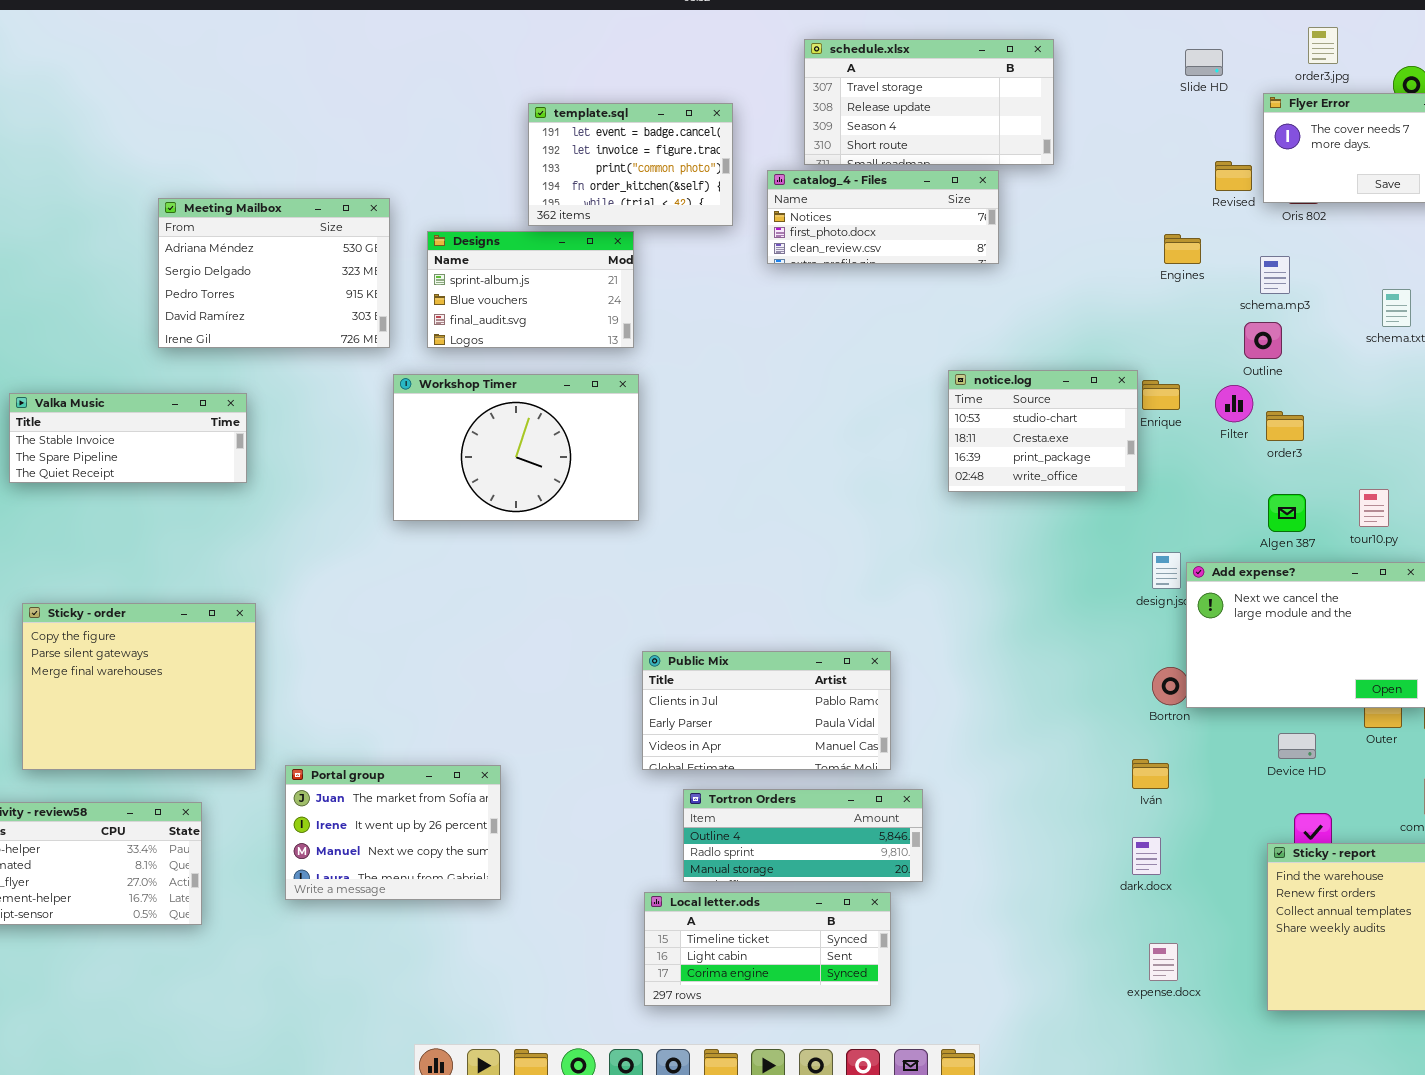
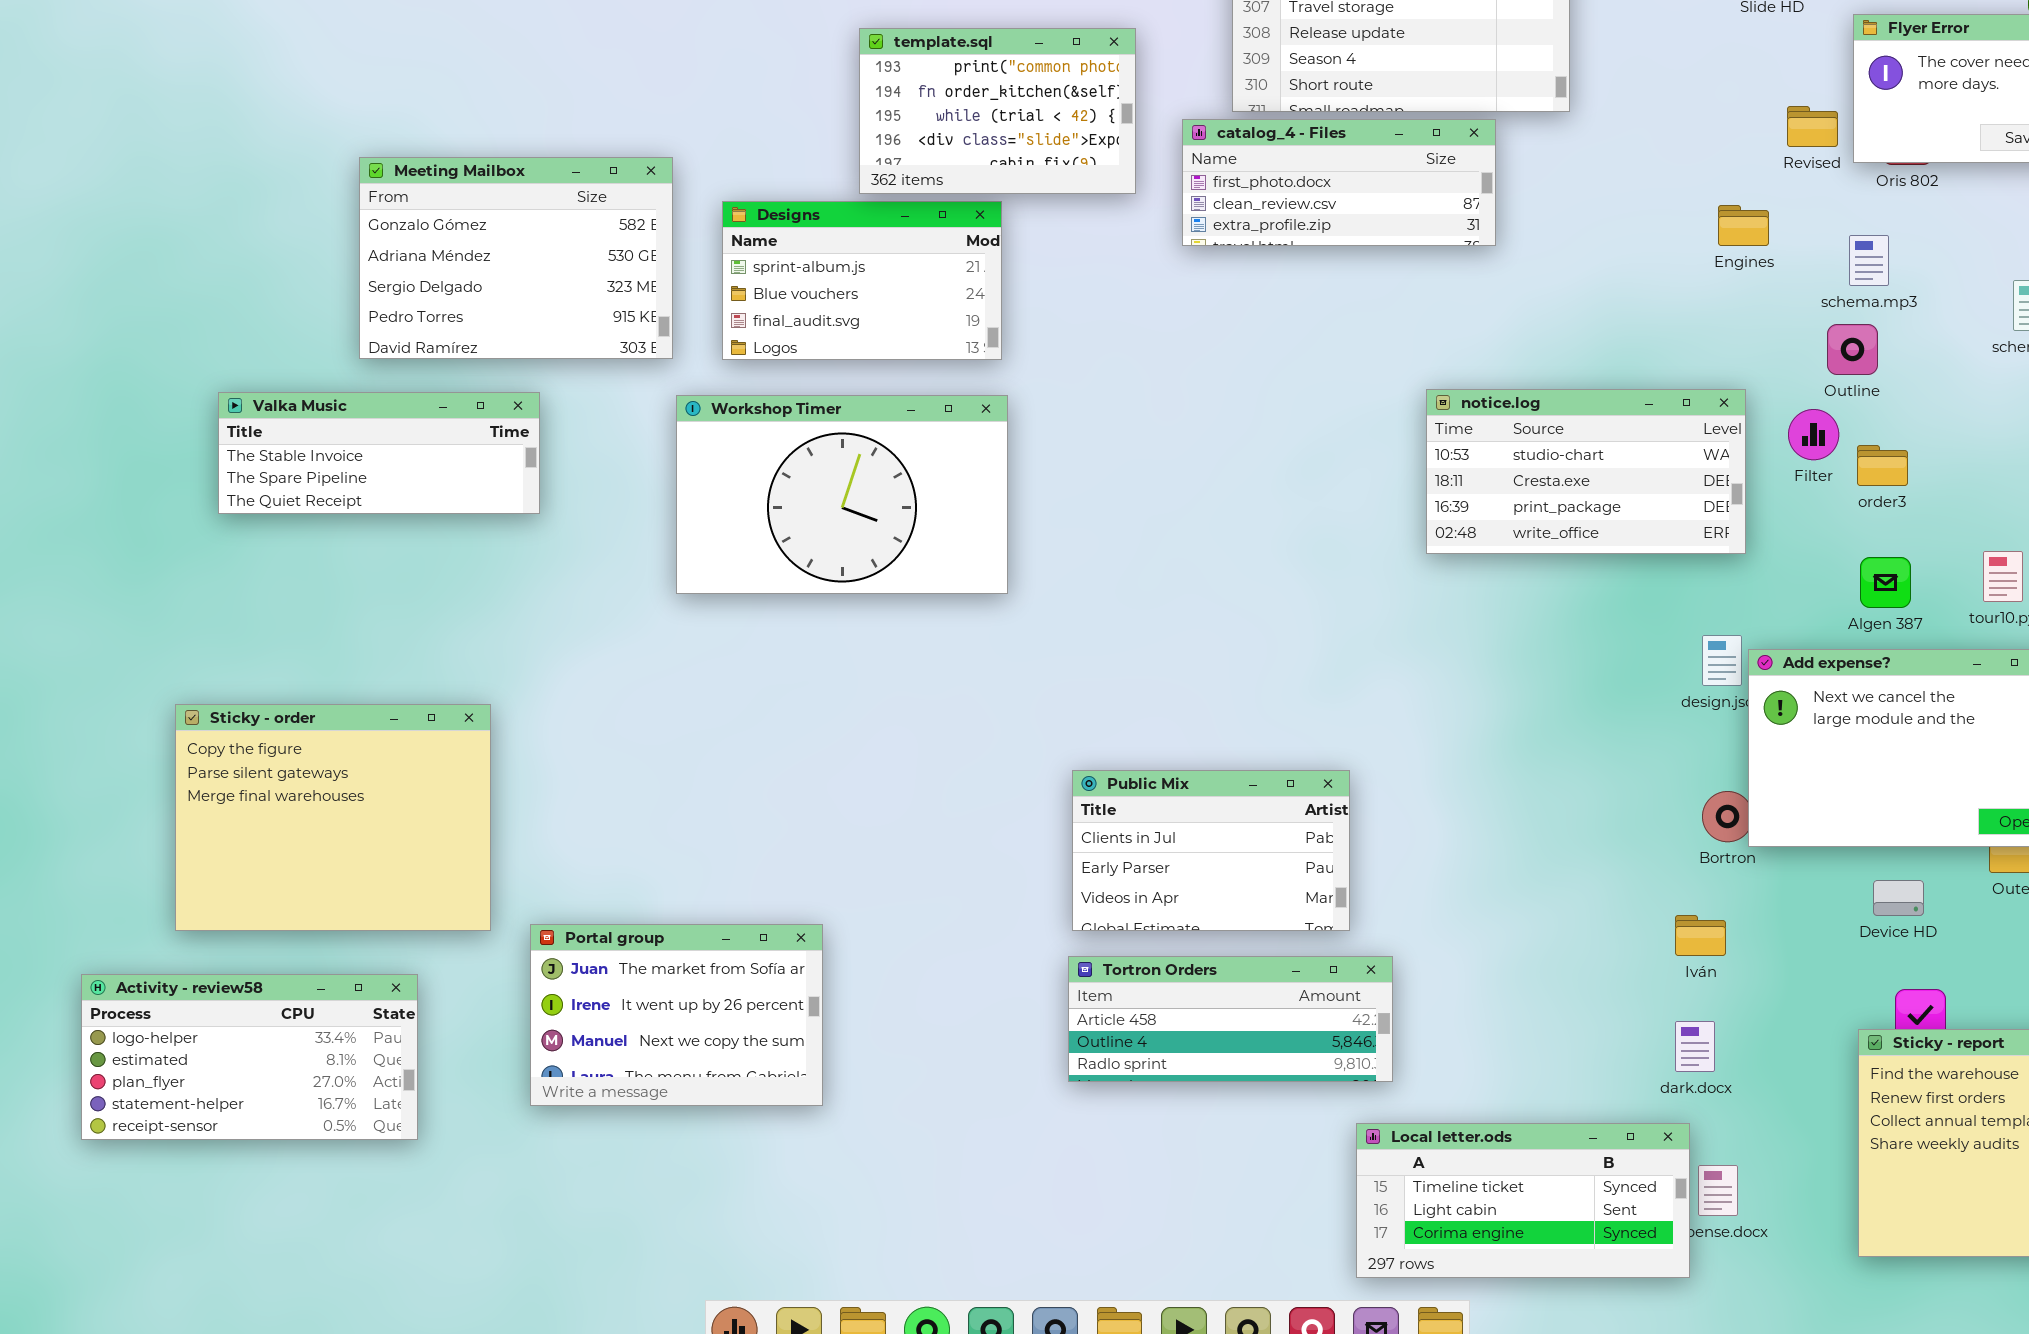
template.sql: [528,103,733,226] -> [859,28,1136,194], scrolled down 2 rows
catalog_4 - Files: [767,170,999,264] -> [1182,119,1496,246], scrolled down 1 row
Meeting Mailbox: [158,198,390,348] -> [359,157,673,359], scrolled up 1 row
notice.log: [948,370,1138,492] -> [1426,389,1746,554], resized
Valka Music: [9,393,247,483] -> [218,392,540,514], moved
Public Mix: [642,651,891,770] -> [1072,770,1350,931], resized
Tortron Orders: [683,789,923,882] -> [1068,956,1393,1082], scrolled up 1 row
Local letter.ods: [644,892,891,1006] -> [1356,1123,1690,1278], moved

